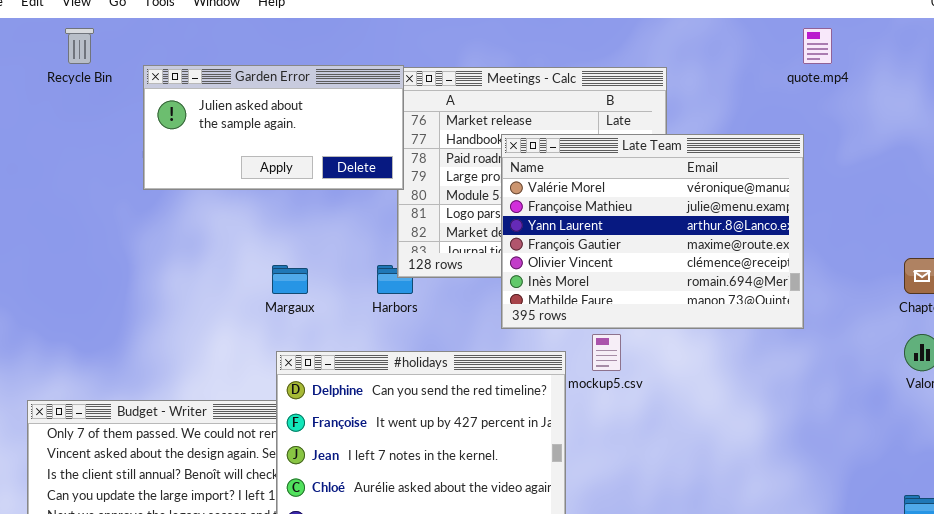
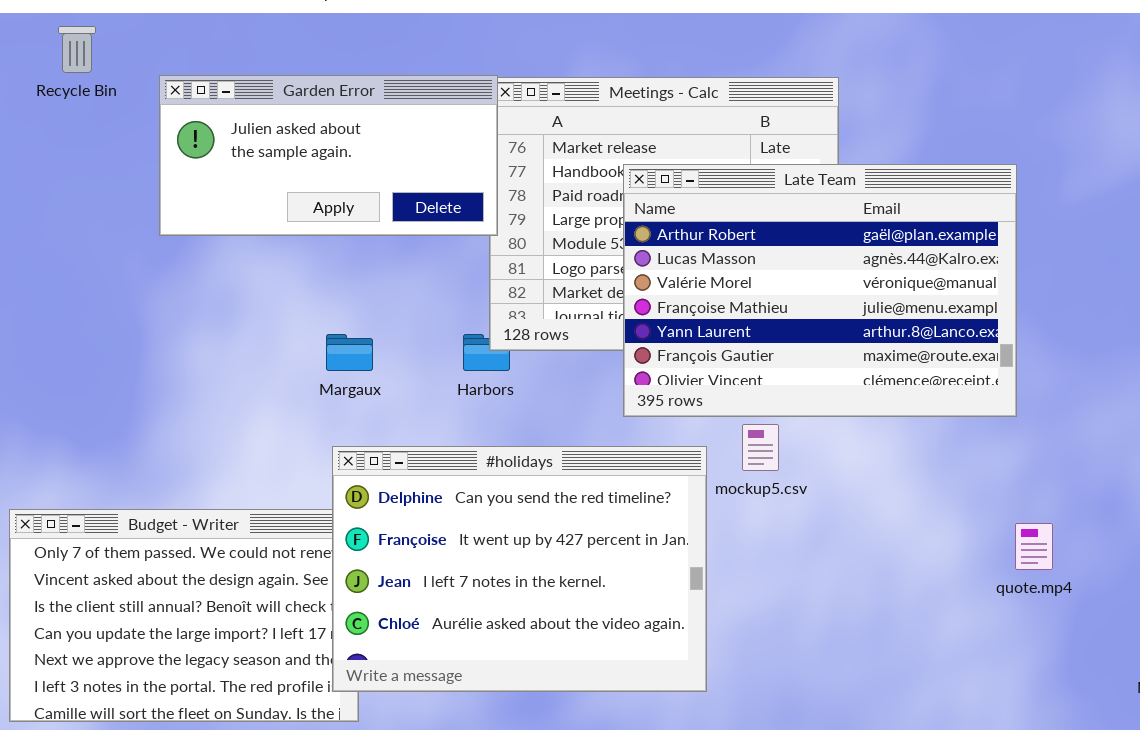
quote.mp4: [803,28,832,64] -> [1015,523,1053,570], moved
Late Team: [501,134,804,329] -> [623,164,1017,417], scrolled up 2 rows

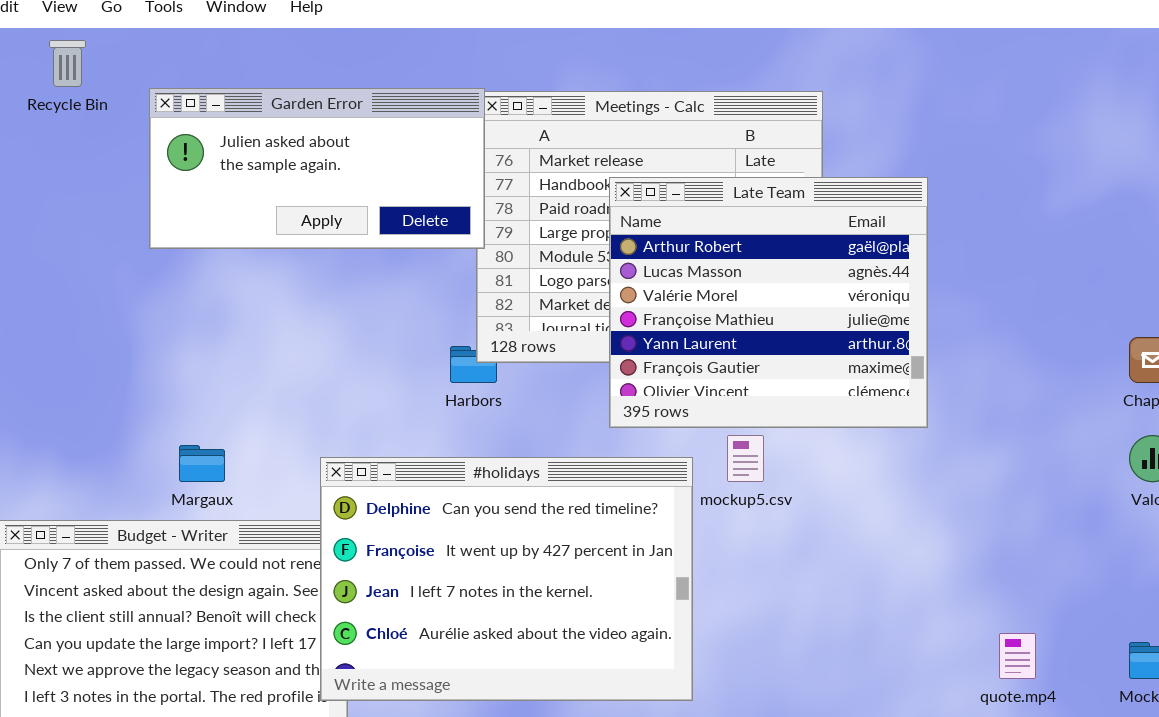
Late Team: [623,164,1017,417] -> [609,177,928,428], resized
Margaux: [326,334,373,371] -> [179,445,225,482], moved
quote.mp4: [1015,523,1053,570] -> [999,633,1036,679], moved

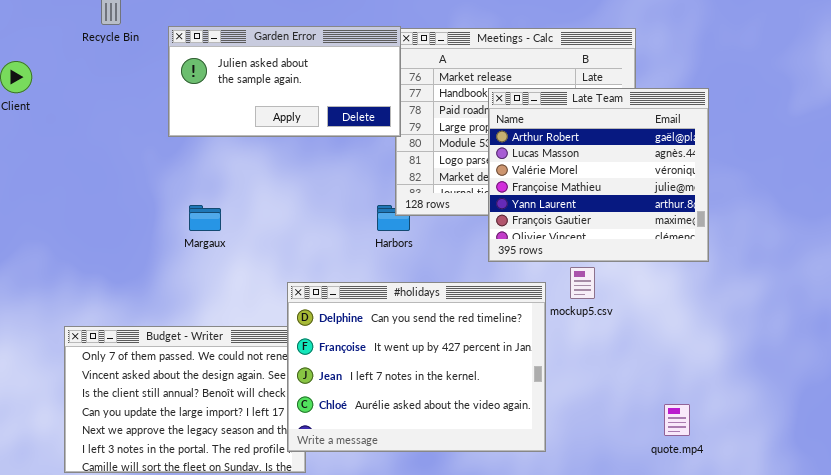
Margaux: [179,445,225,482] -> [189,205,221,231], moved
quote.mp4: [999,633,1036,679] -> [664,404,690,436], moved

